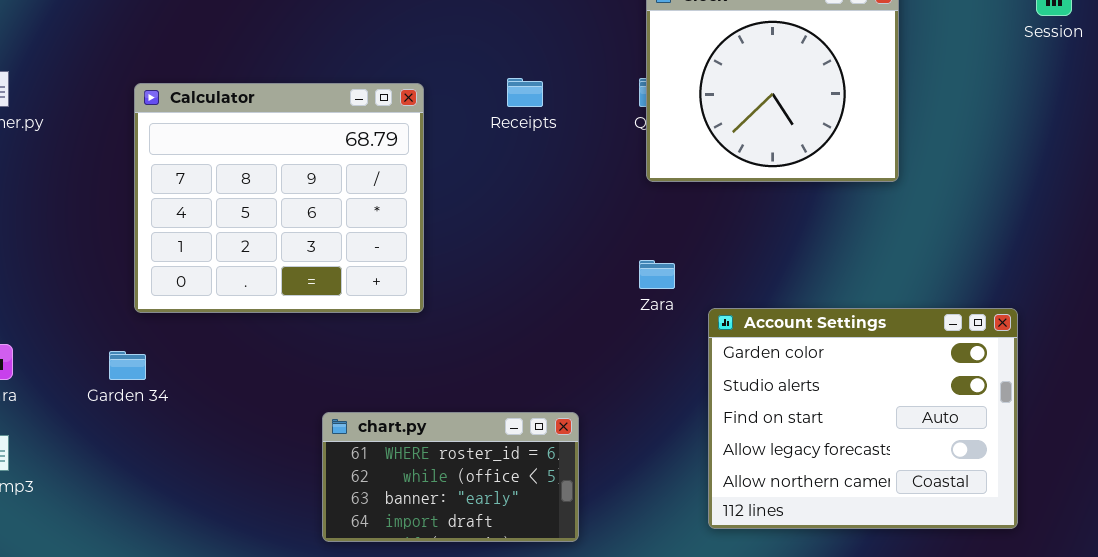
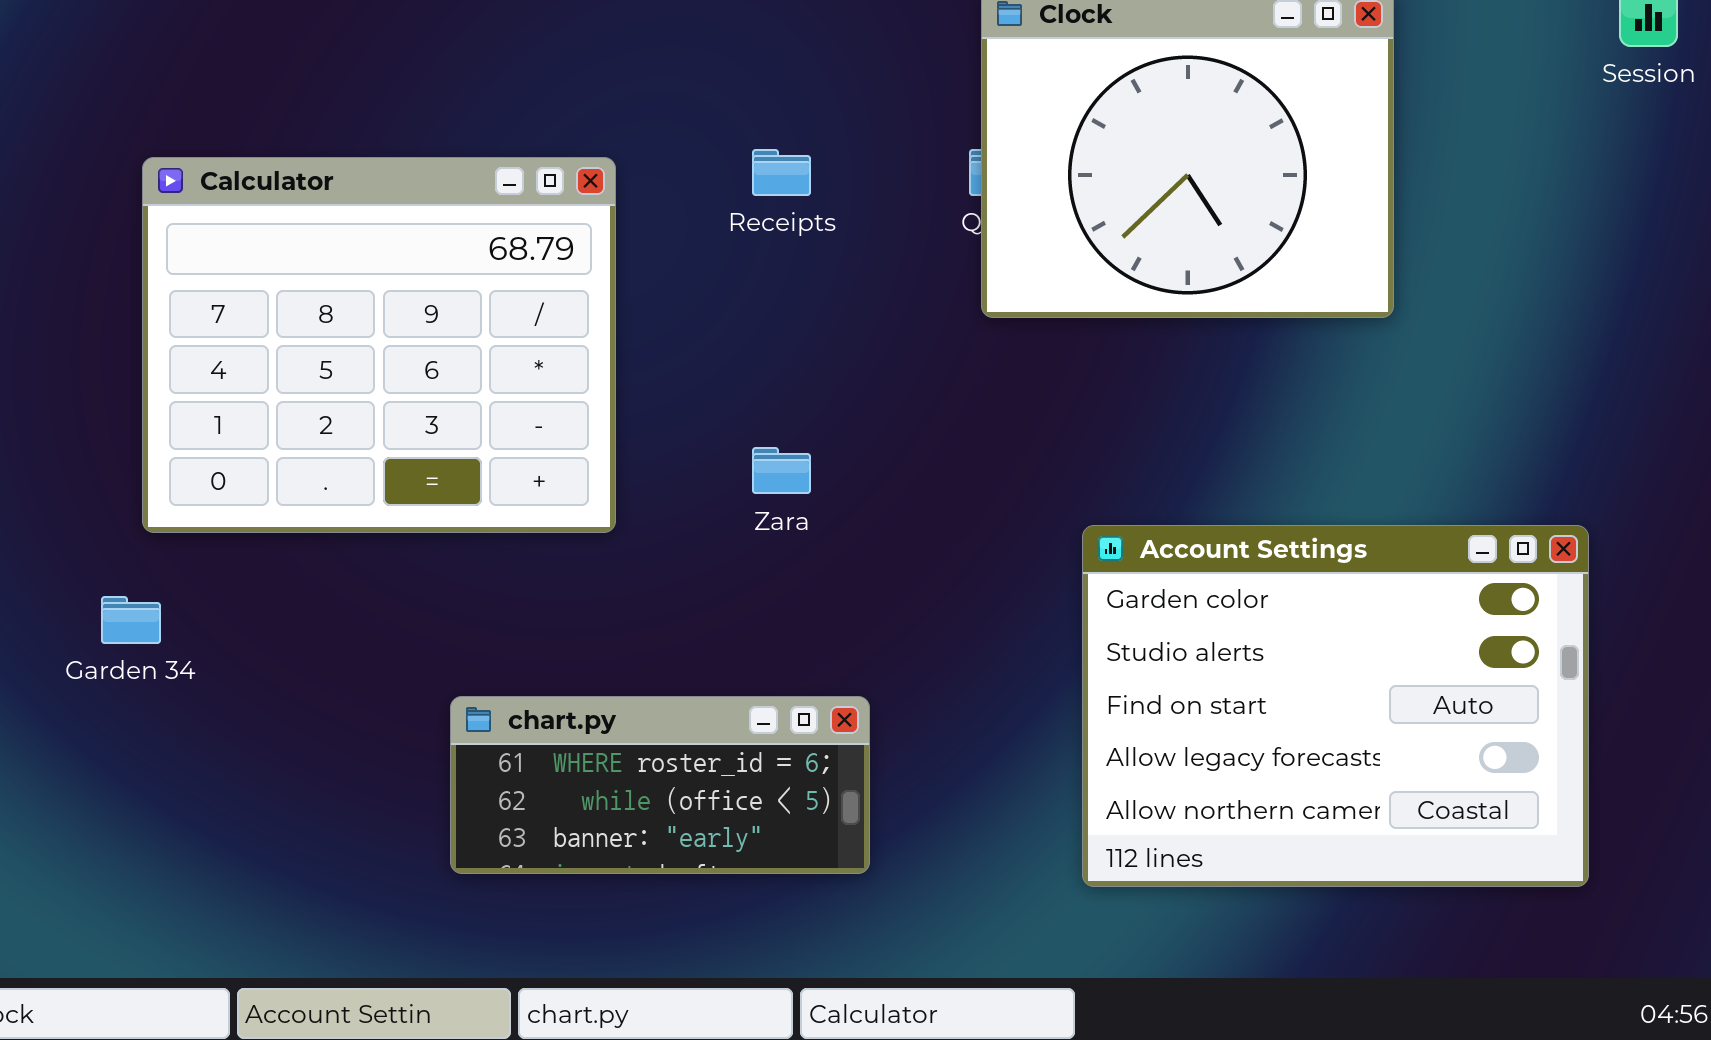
Zara: [639,260,675,289] -> [752,447,811,494], moved
chart.py: [322,412,579,542] -> [450,696,870,874], resized

